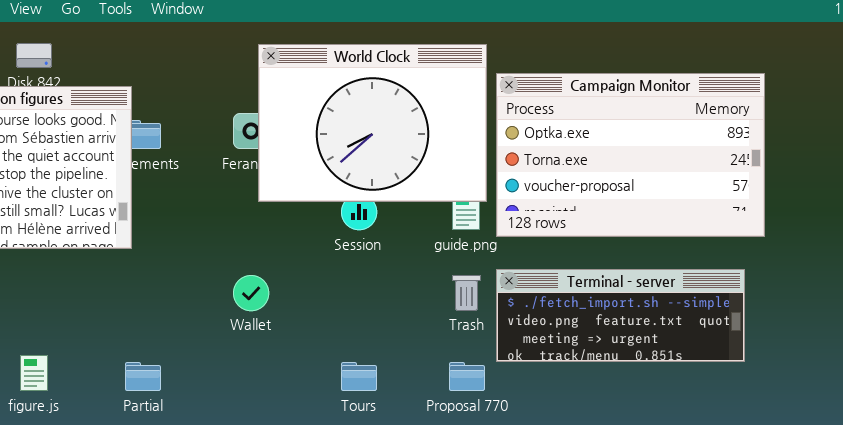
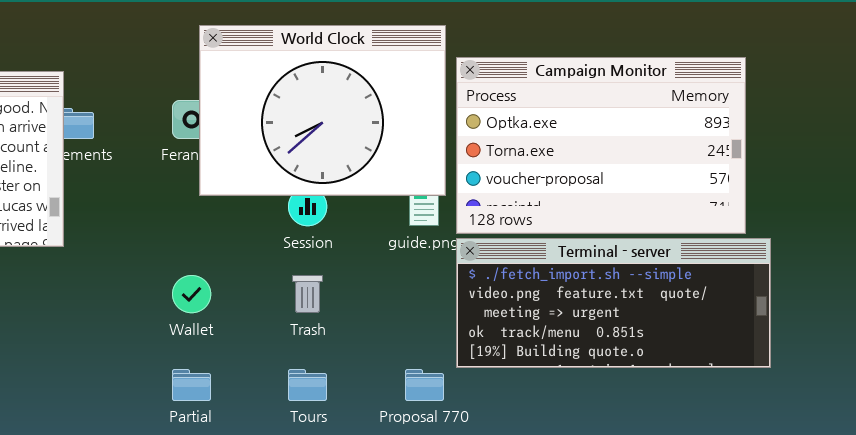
Terminal - server: [496,269,745,362] -> [456,238,771,368], resized
Trash: [452,275,481,311] -> [292,275,323,313], moved
Partial: [125,362,161,391] -> [172,369,211,401], moved

